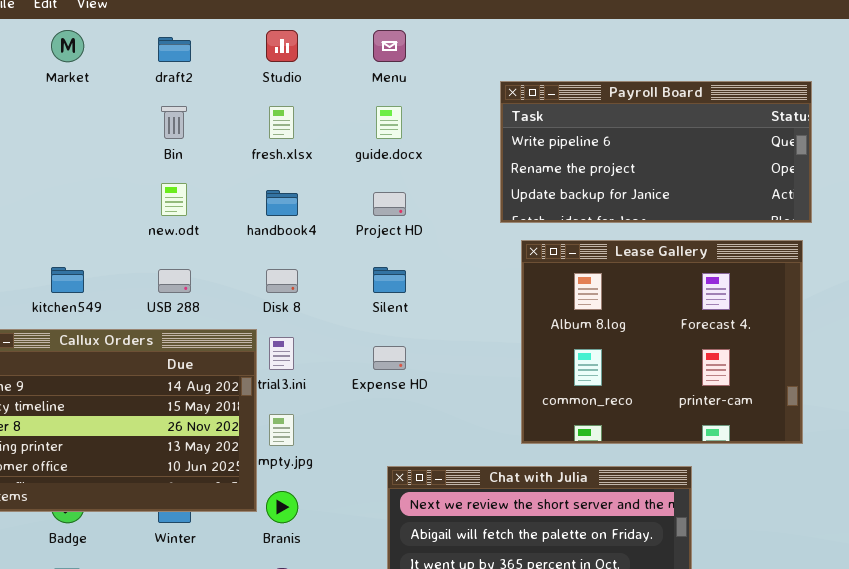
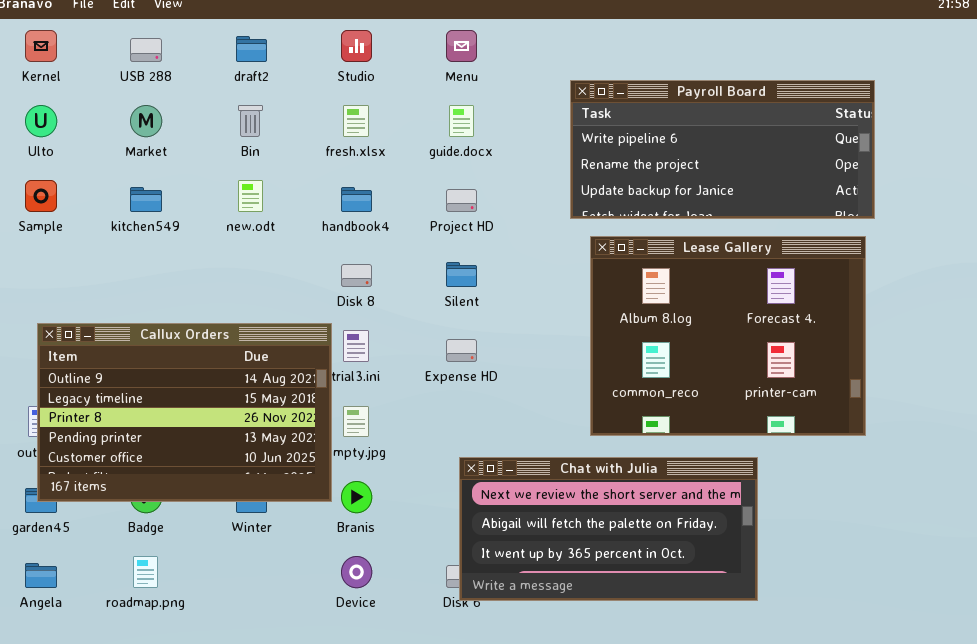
Market: [51,30,84,62] -> [130,105,162,137], moved
kitchen549: [51,267,84,293] -> [130,187,162,212], moved
USB 288: [158,269,191,293] -> [130,38,162,62], moved

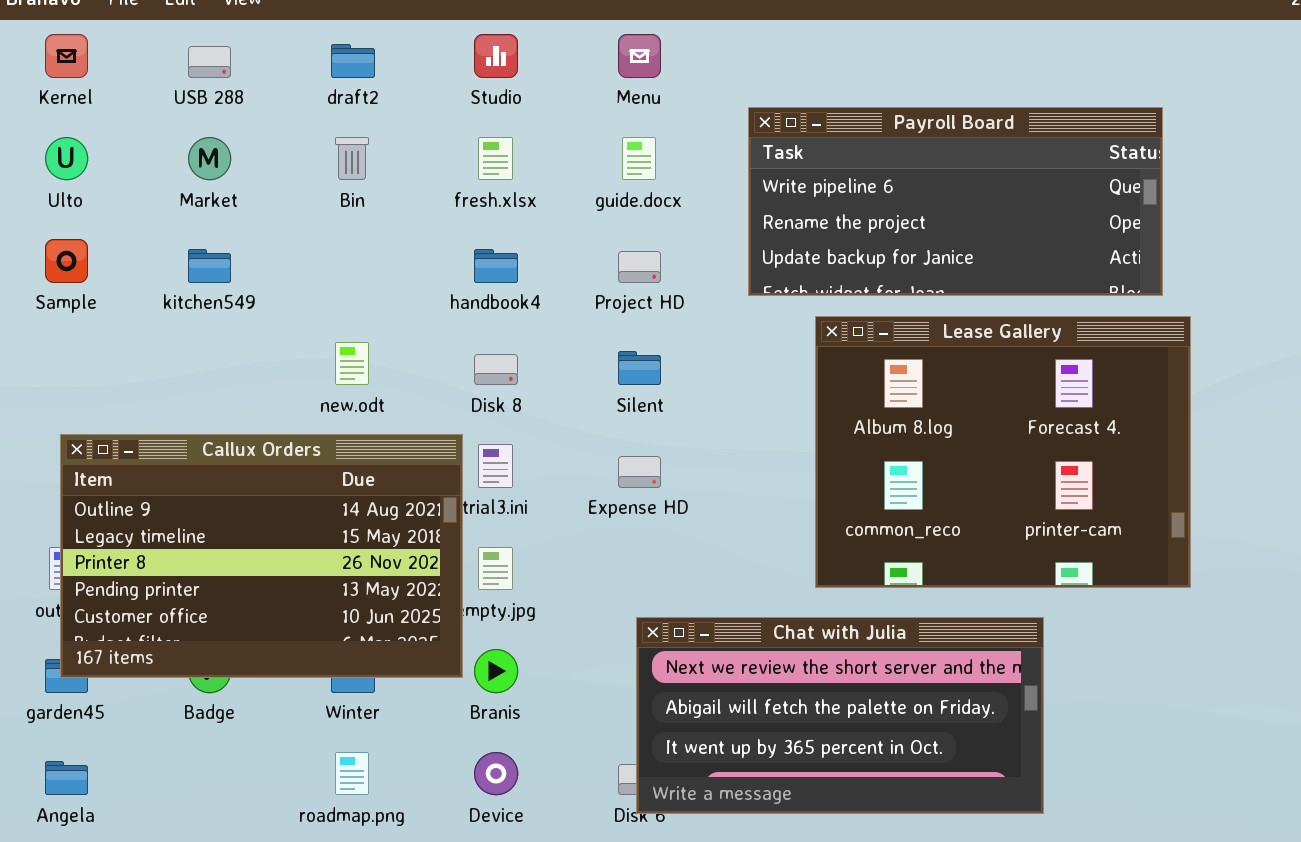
Payroll Board: [570,80,875,219] -> [748,107,1163,296], moved
new.odt: [238,180,263,212] -> [335,342,369,385], moved
roadmap.png: [133,556,158,588] -> [335,752,369,795], moved

